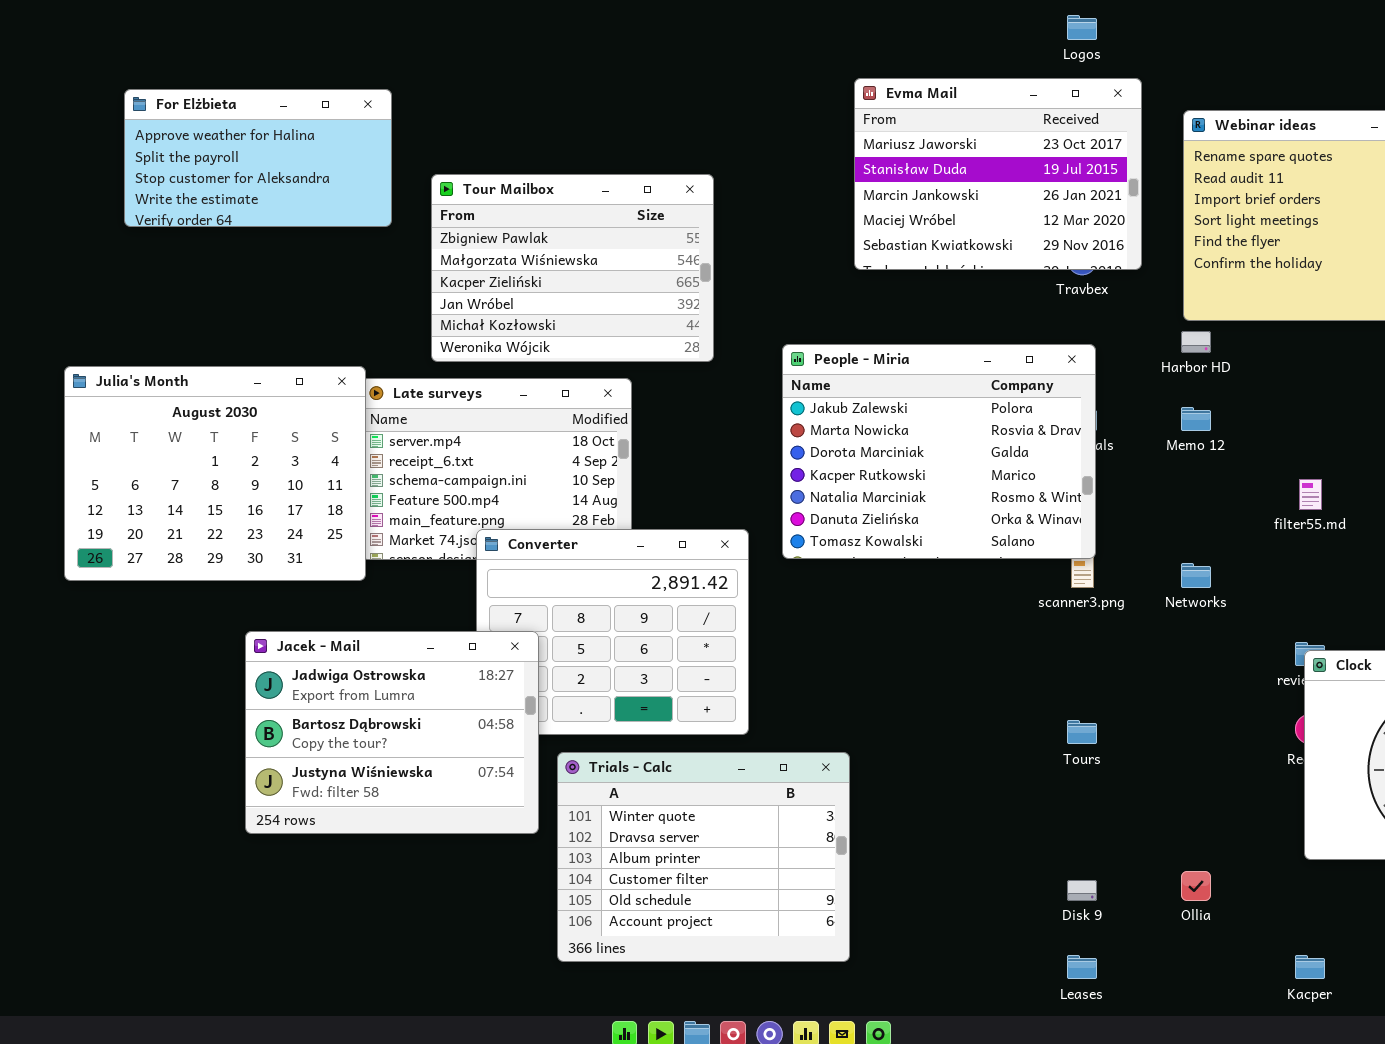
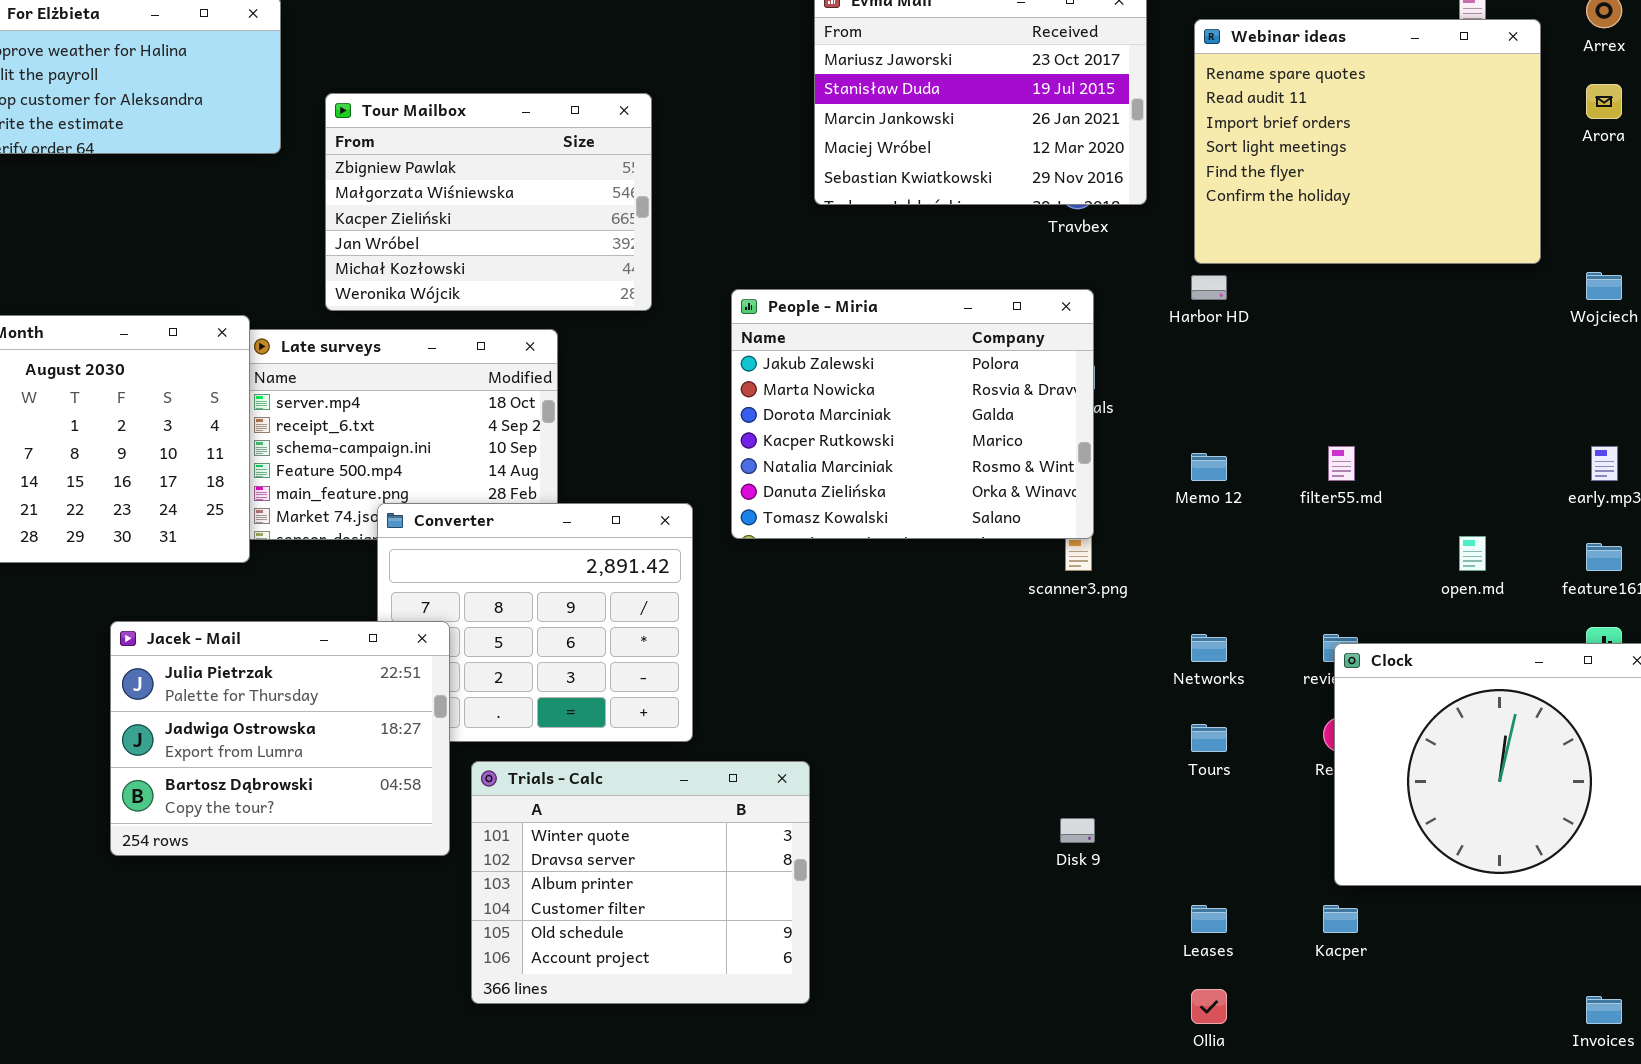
Memo 12: [1181,407,1211,431] -> [1191,453,1227,481], moved
Networks: [1181,563,1211,588] -> [1191,634,1227,662], moved
Jacek - Mail: [245,631,539,834] -> [110,621,450,856], scrolled up 1 row
Tours: [1067,720,1097,744] -> [1191,724,1227,752], moved
Ollia: [1181,871,1211,901] -> [1191,989,1227,1024], moved
Disk 9: [1067,880,1097,901] -> [1060,818,1095,843], moved
Leases: [1067,955,1097,979] -> [1191,905,1227,933], moved
Kacper: [1295,955,1325,979] -> [1323,905,1358,933], moved

